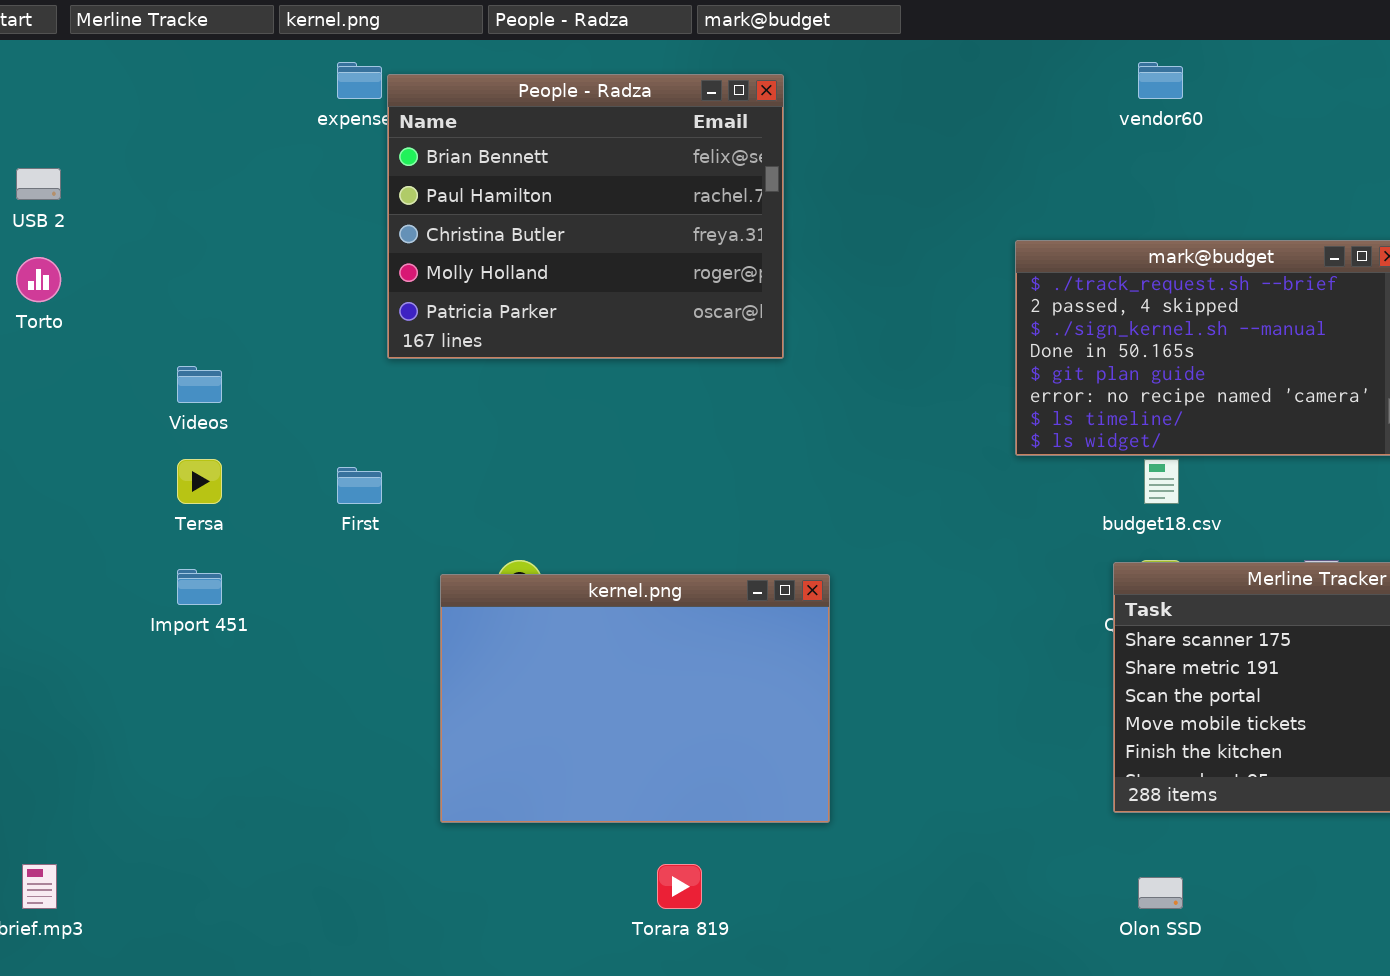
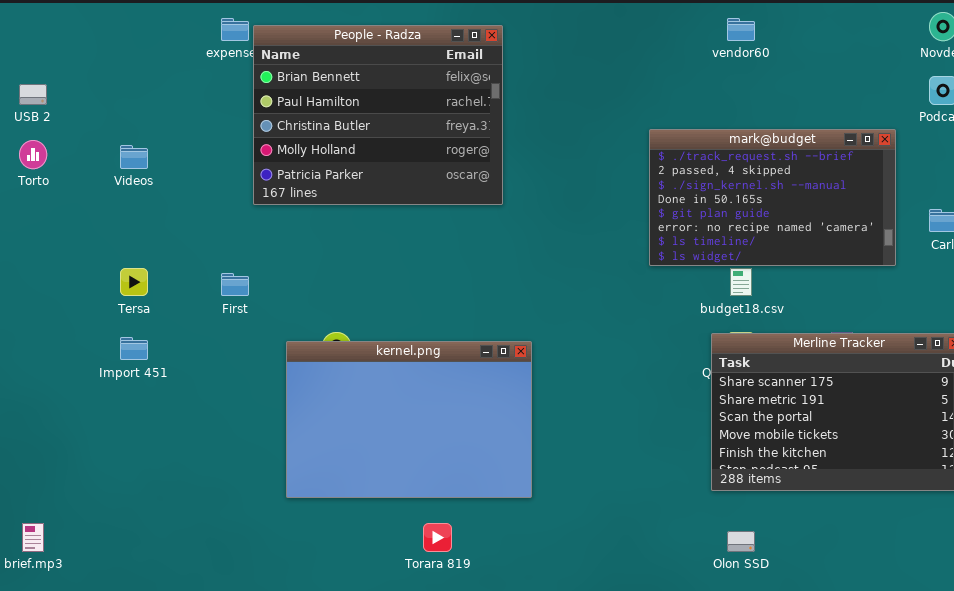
Videos: [177,366,222,403] -> [120,145,148,169], moved

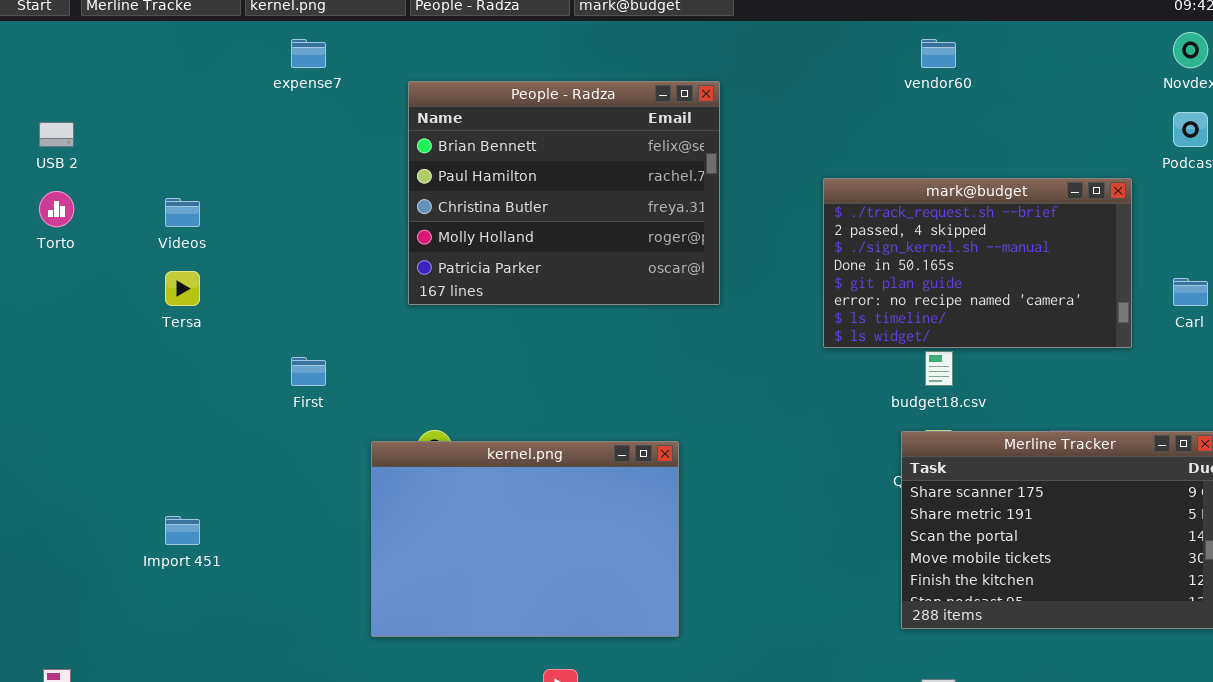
People - Radza: [253,25,503,205] -> [408,81,720,305], moved
Tersa: [120,268,148,296] -> [165,271,200,306], moved
Import 451: [120,337,148,360] -> [165,516,200,545], moved

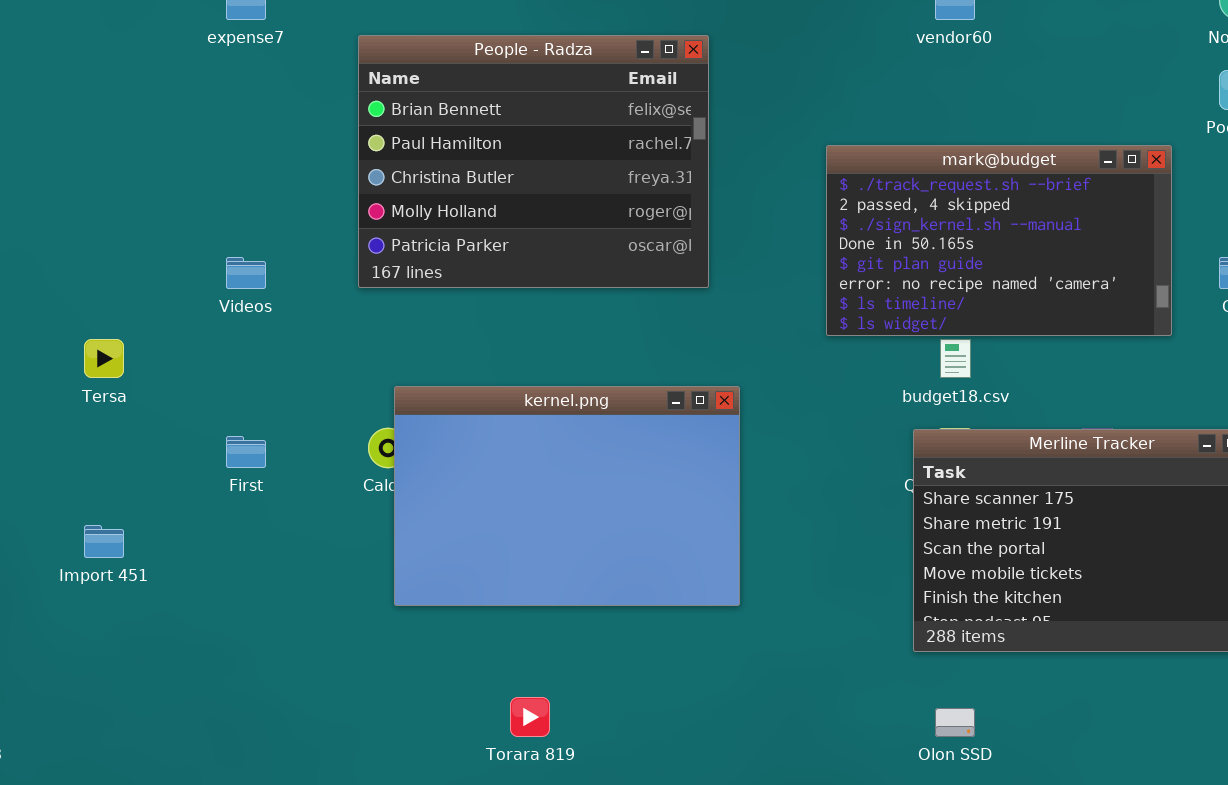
Videos: [165,198,200,227] -> [226,257,266,289], moved
Tersa: [165,271,200,306] -> [84,339,124,378], moved
First: [291,357,326,386] -> [226,436,266,468], moved
kernel.png: [371,441,679,637] -> [394,386,740,606], moved

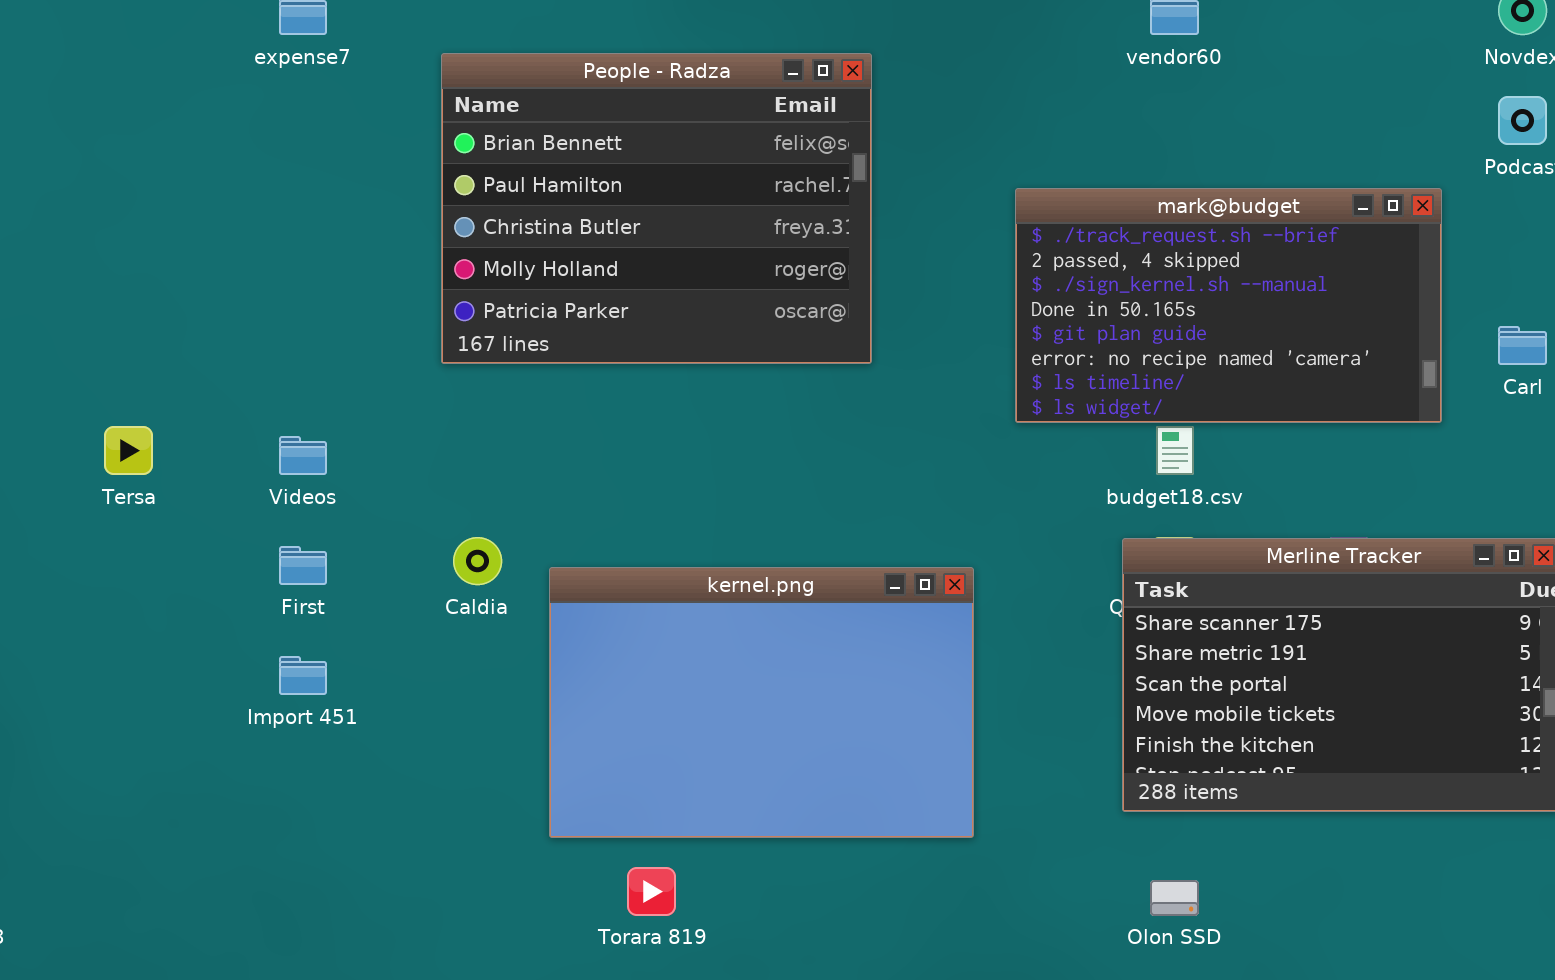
Videos: [226,257,266,289] -> [279,436,327,475], moved
kernel.png: [394,386,740,606] -> [549,567,974,838], moved
Import 451: [84,525,124,558] -> [279,656,327,695], moved

